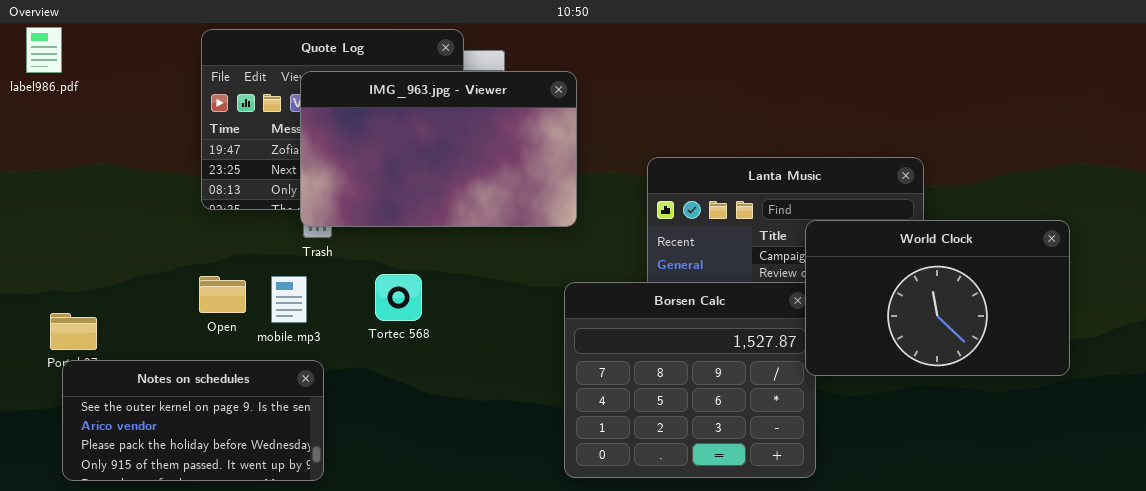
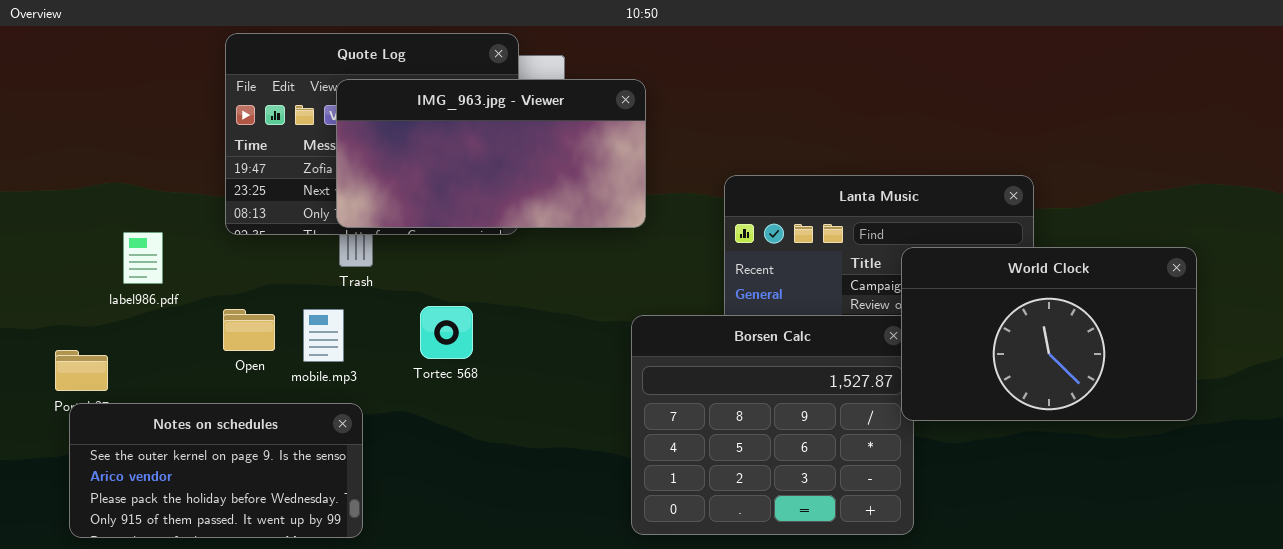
label986.pdf: [26,27,62,73] -> [123,232,163,284], moved
IMG_963.jpg - Viewer: [300,71,577,227] -> [336,79,646,228], resized

